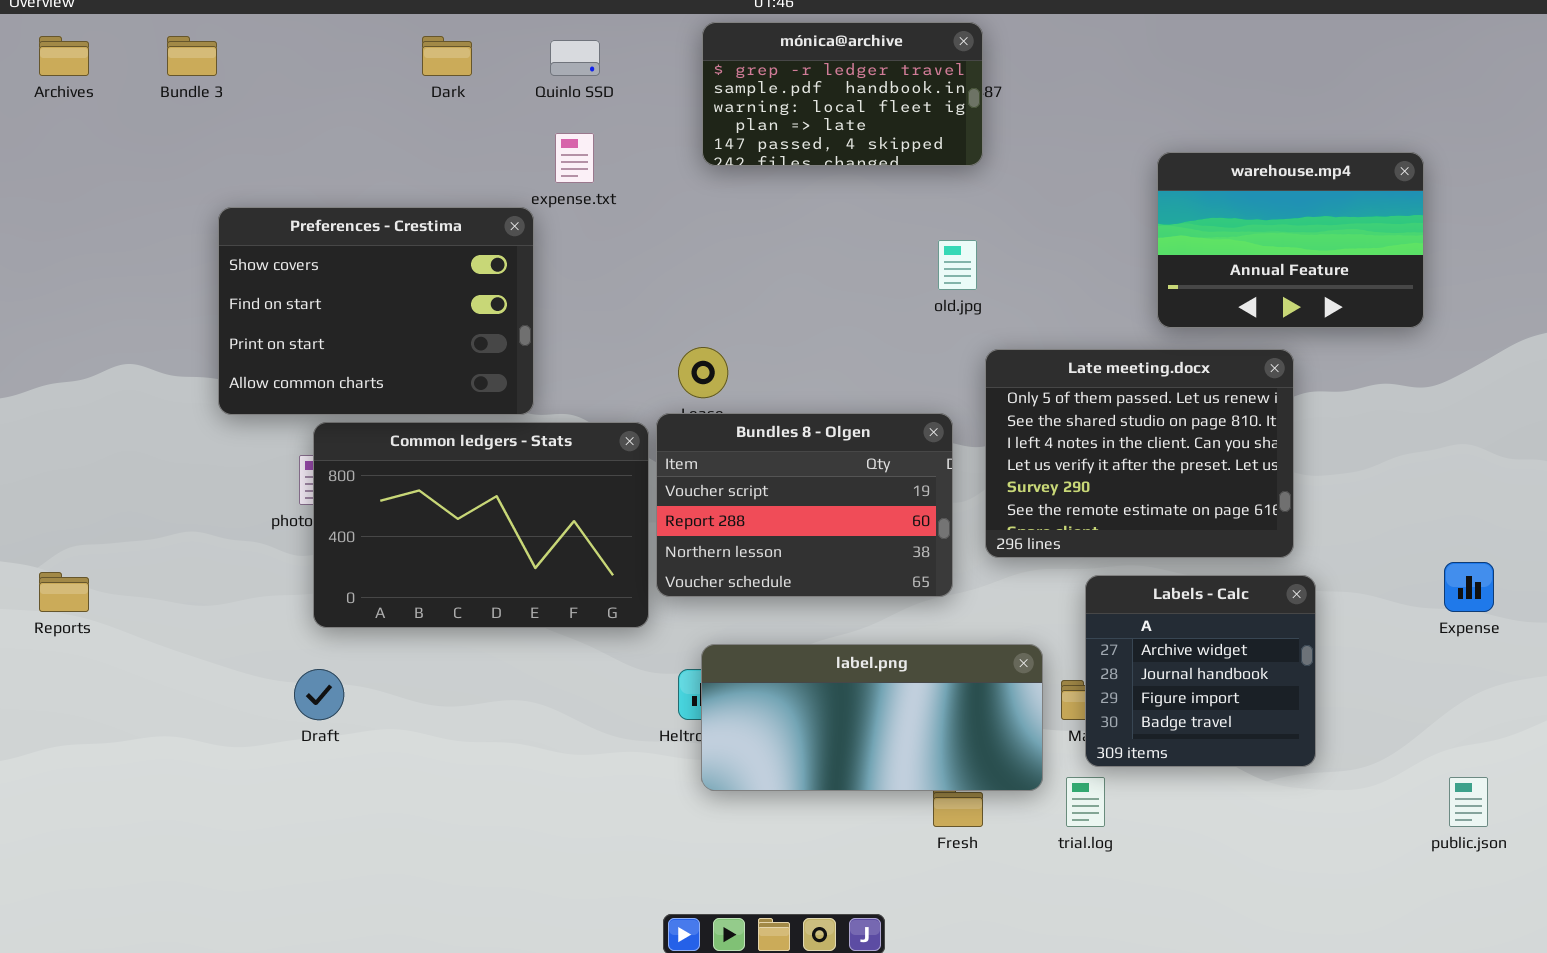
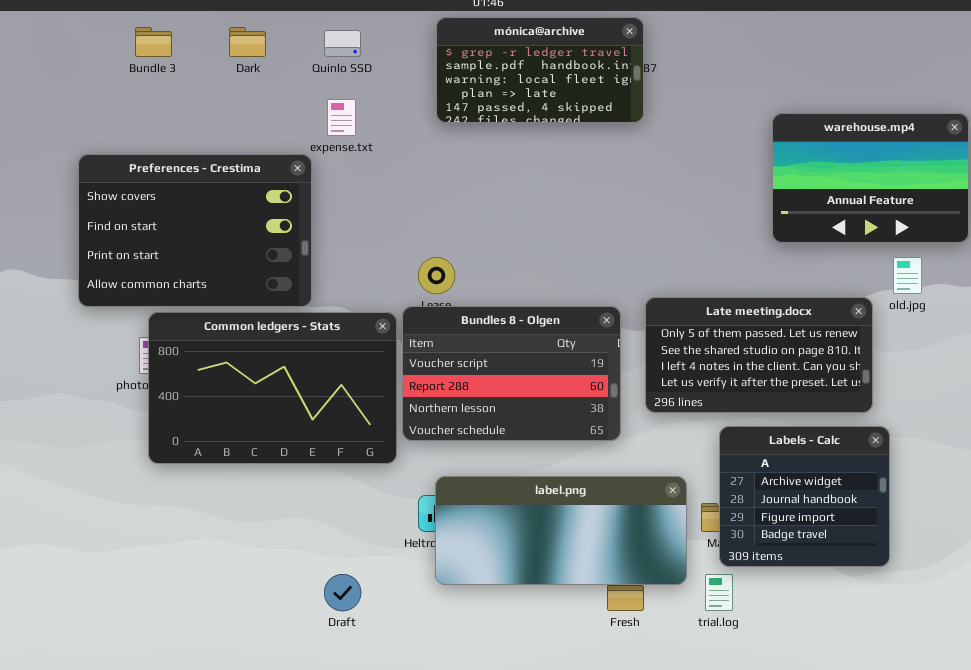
Bundle 3: [167,36,217,76] -> [135,27,172,57], moved
old.jpg: [938,240,977,290] -> [893,257,922,294], moved
Late meeting.docx: [985,349,1294,558] -> [645,297,873,413], resized
Draft: [294,669,344,720] -> [324,574,361,611], moved

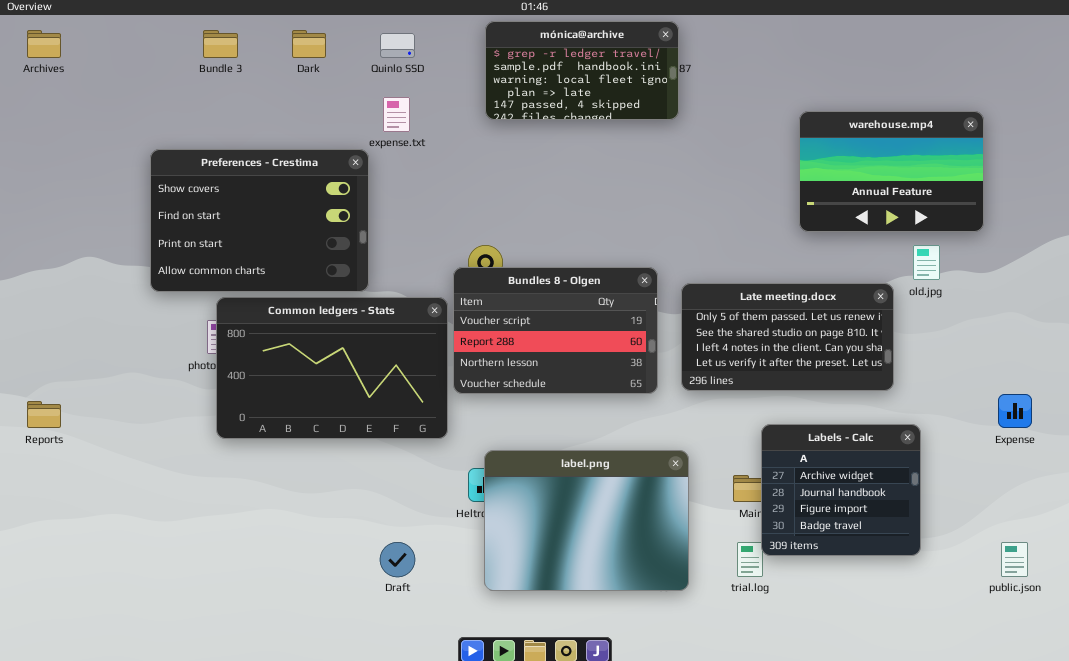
Bundles 8 - Olgen: [402,306,621,441] -> [453,267,658,394], moved
Labels - Calc: [719,426,890,567] -> [761,424,921,556], moved
label.png: [435,476,687,585] -> [484,450,689,591], resized

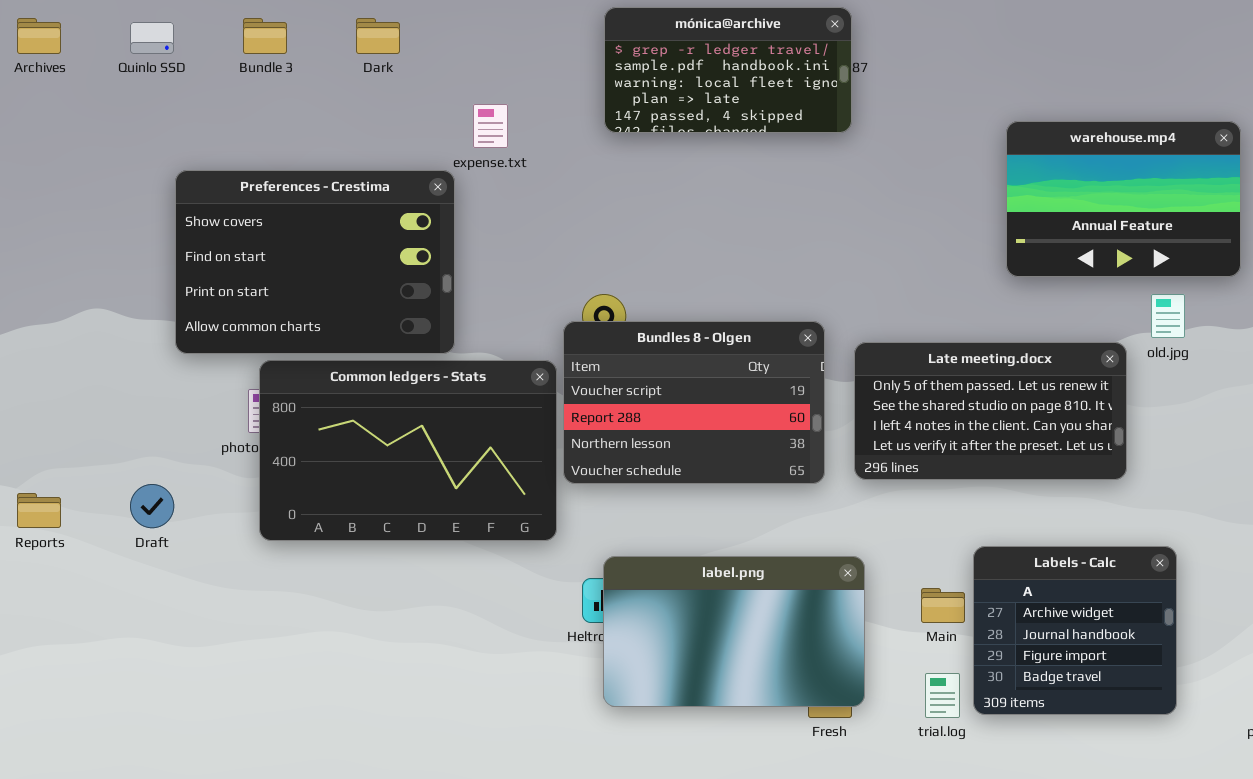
Quinlo SSD: [380,33,415,58] -> [130,22,174,54], moved
Labels - Calc: [761,424,921,556] -> [973,546,1177,715], moved
label.png: [484,450,689,591] -> [603,556,865,707], resized
Draft: [380,542,415,577] -> [130,484,174,528], moved

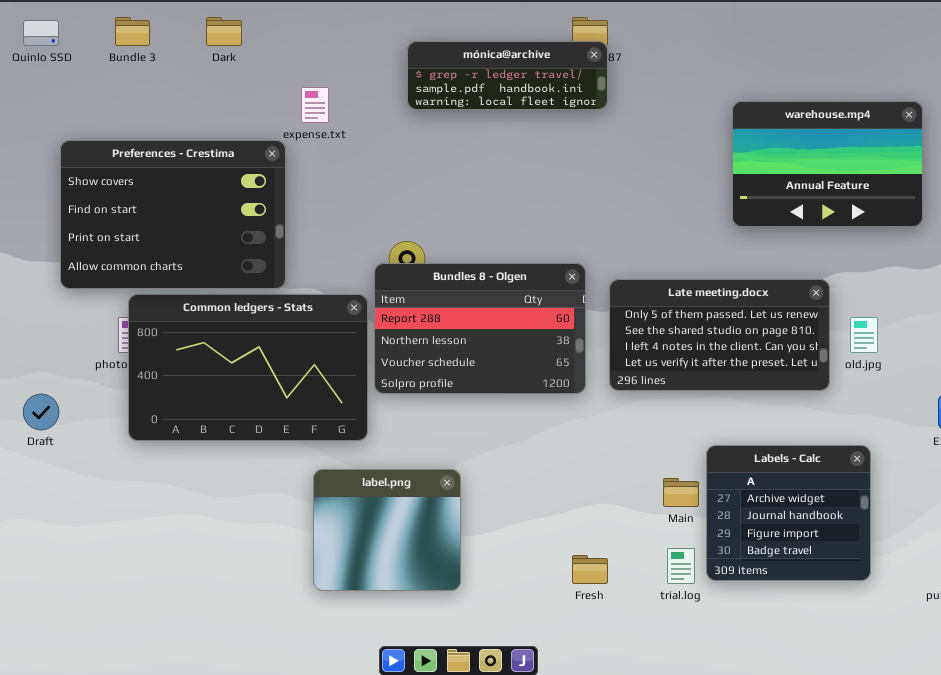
mónica@archive: [604,7,852,133] -> [407,41,608,110], resized
old.jpg: [1151,294,1185,338] -> [850,317,878,353], moved
Bundles 8 - Olgen: [563,321,825,484] -> [374,263,586,394], scrolled down 1 row
label.png: [603,556,865,707] -> [313,469,461,591], moved, resized

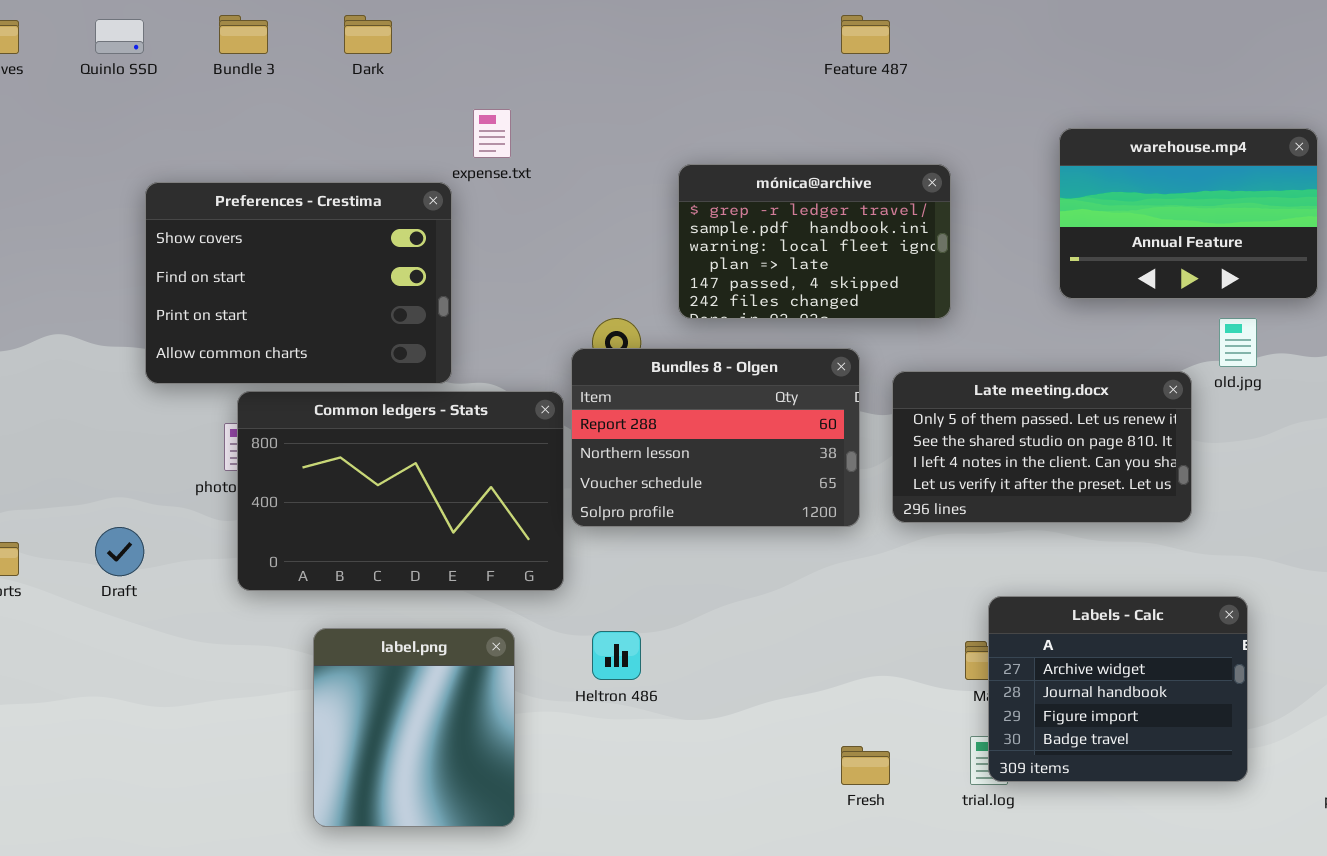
mónica@archive: [407,41,608,110] -> [678,164,951,319], moved, resized
old.jpg: [850,317,878,353] -> [1219,318,1257,367], moved
Labels - Calc: [706,445,871,581] -> [988,596,1248,782], resized
label.png: [313,469,461,591] -> [313,628,515,827], moved, resized

